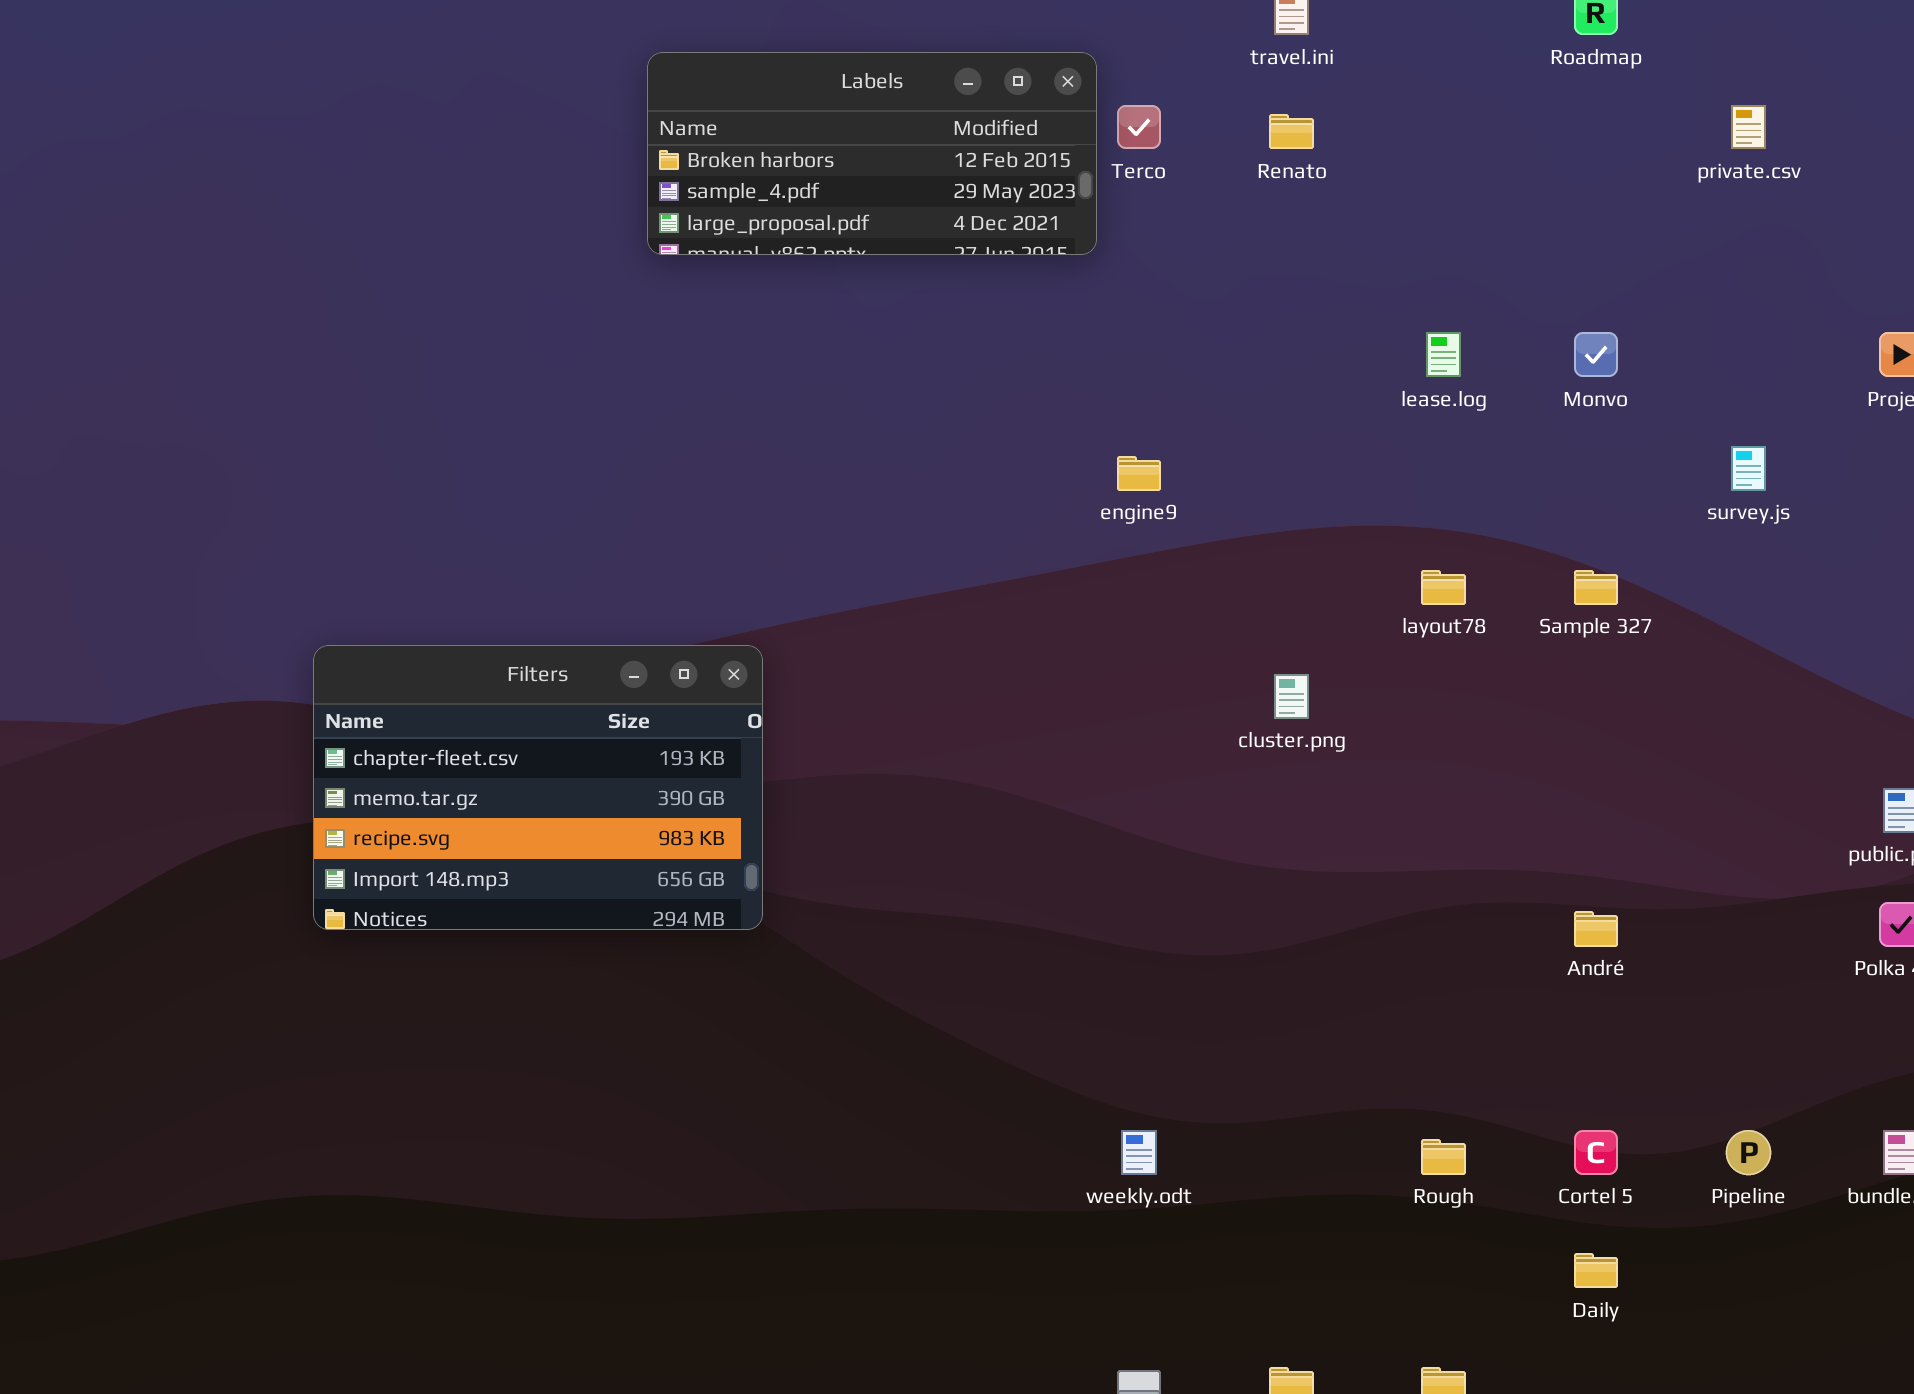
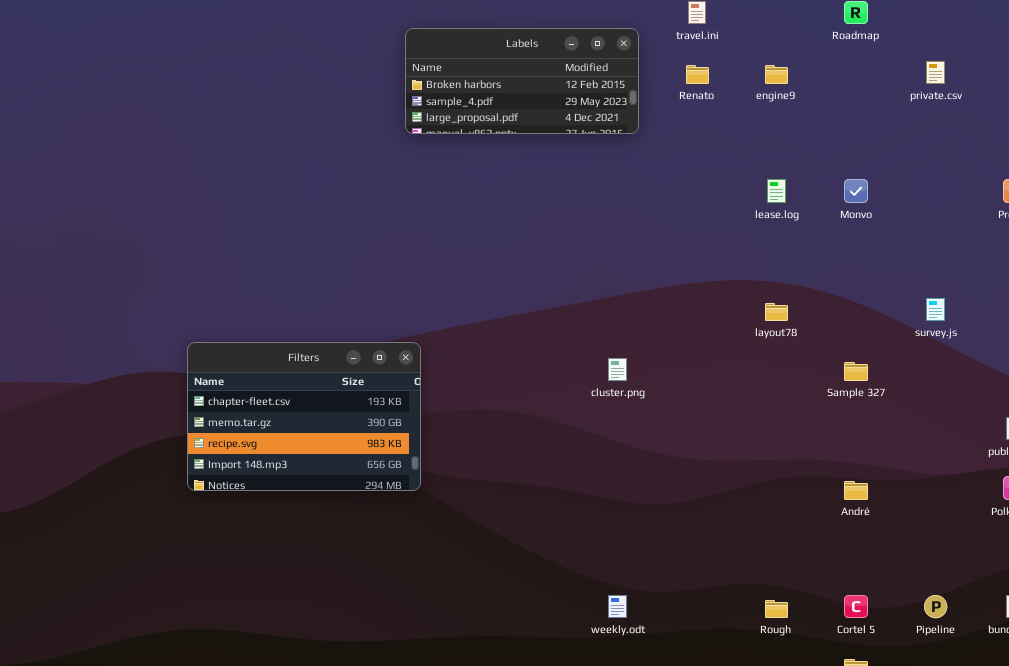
Labels: [647,52,1097,255] -> [405,28,639,134], moved
survey.js: [1731,446,1766,491] -> [926,298,945,321], moved
engine9: [1117,456,1161,491] -> [765,65,788,84], moved
Sample 327: [1574,570,1618,605] -> [844,362,868,381], moved
cluster.png: [1274,674,1309,719] -> [608,358,627,381], moved

